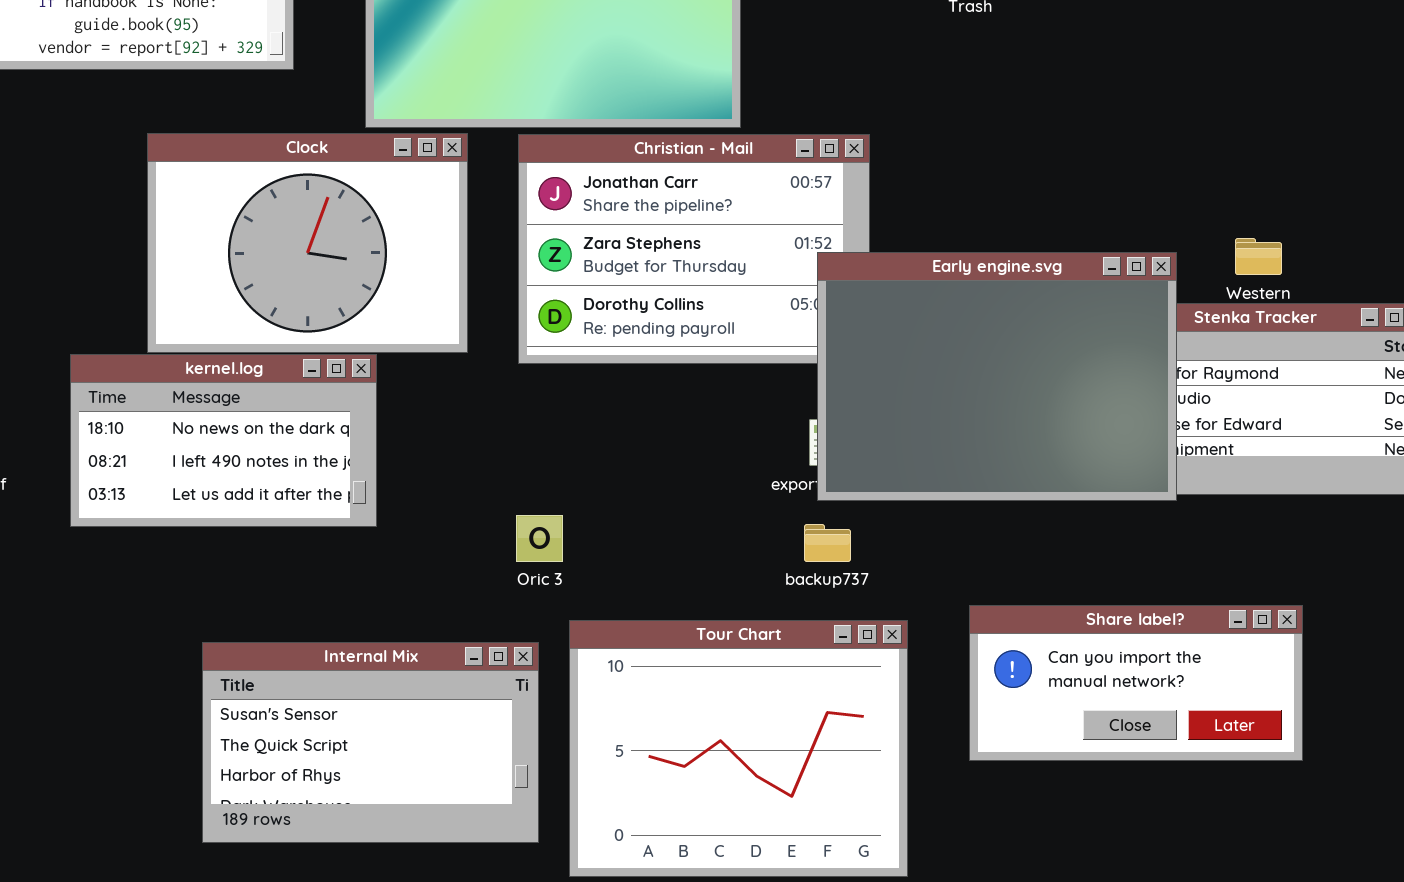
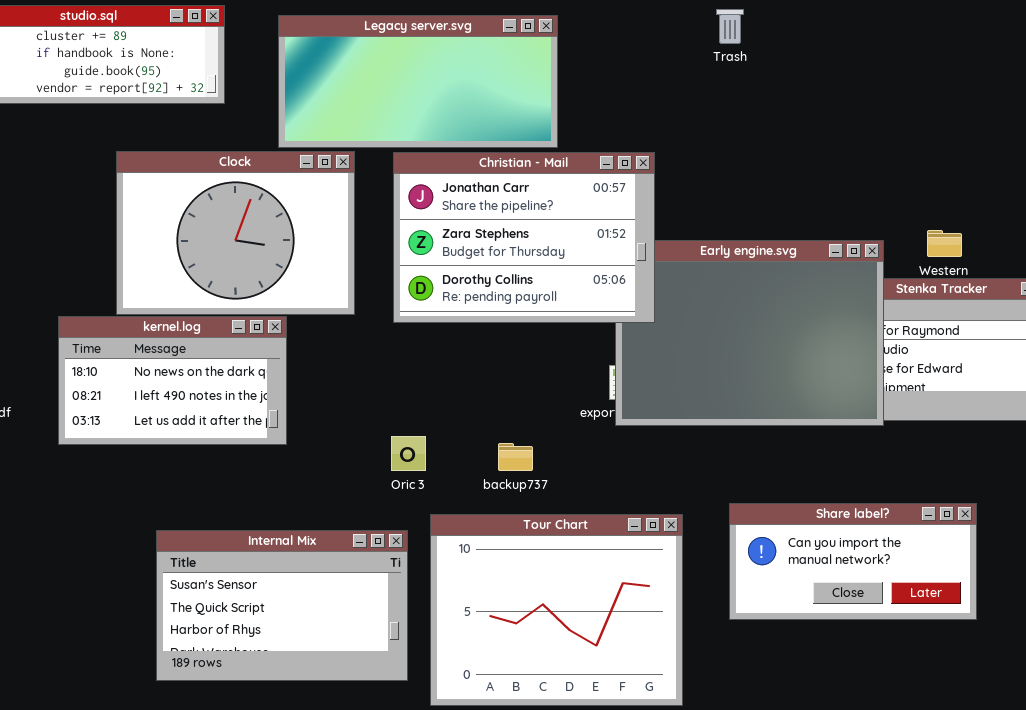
Christian - Mail: [518,134,870,364] -> [393,152,655,323], raised
backup737: [804,524,851,562] -> [498,443,533,471], moved

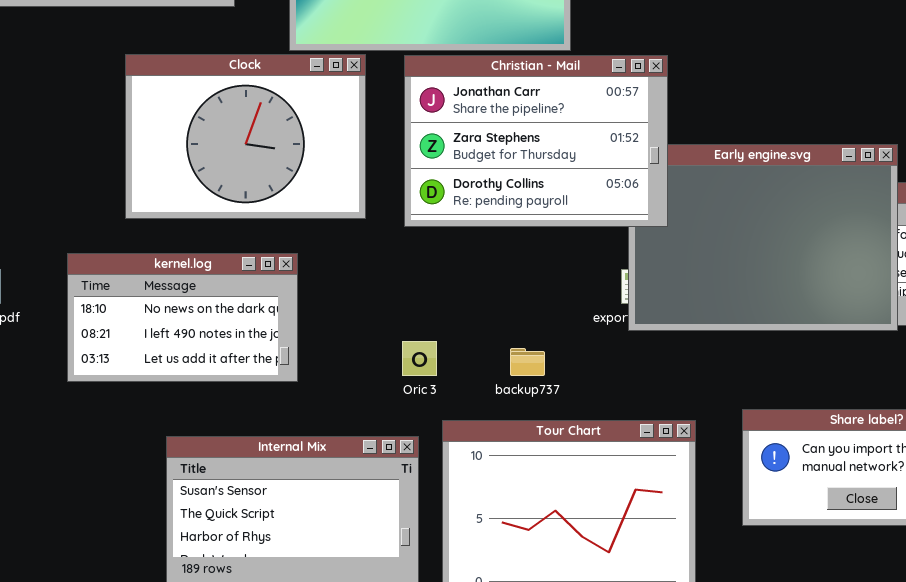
kernel.log: [58,316,287,445] -> [67,253,298,382], moved

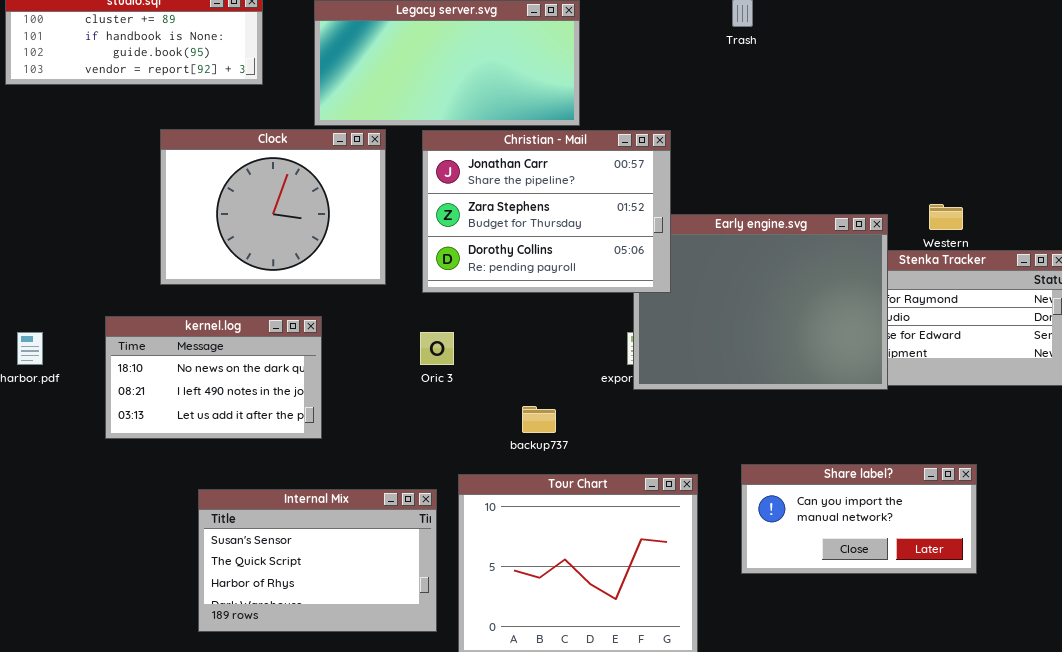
Oric 3: [402,341,437,376] -> [420,332,454,365], moved

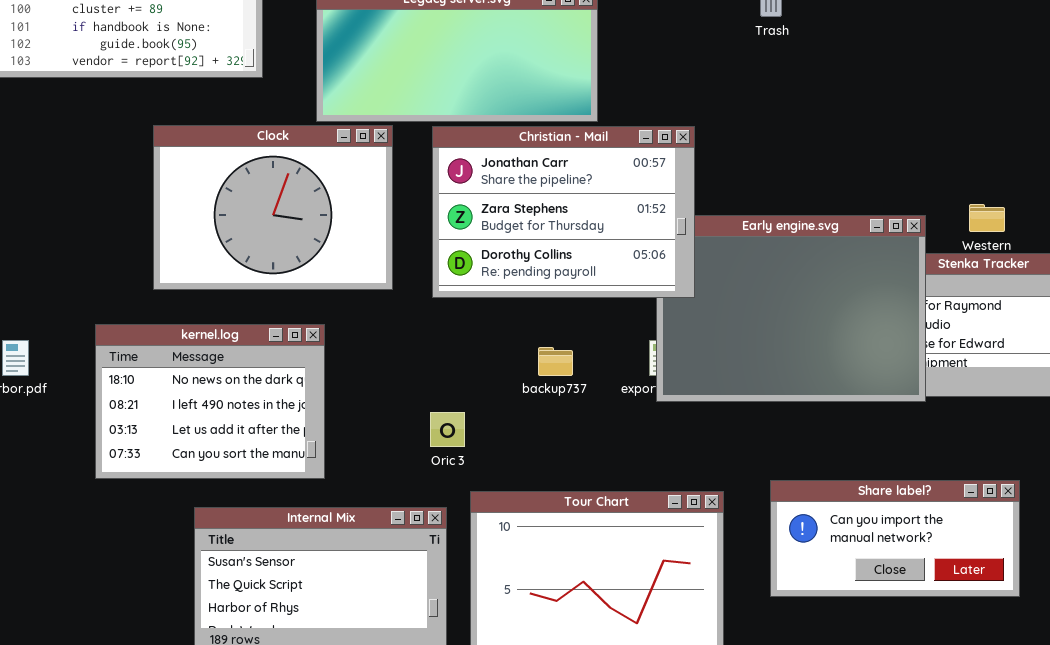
kernel.log: [105,316,322,439] -> [95,324,325,479], resized
Oric 3: [420,332,454,365] -> [430,412,465,447], moved
backup737: [522,406,556,433] -> [538,347,573,376], moved

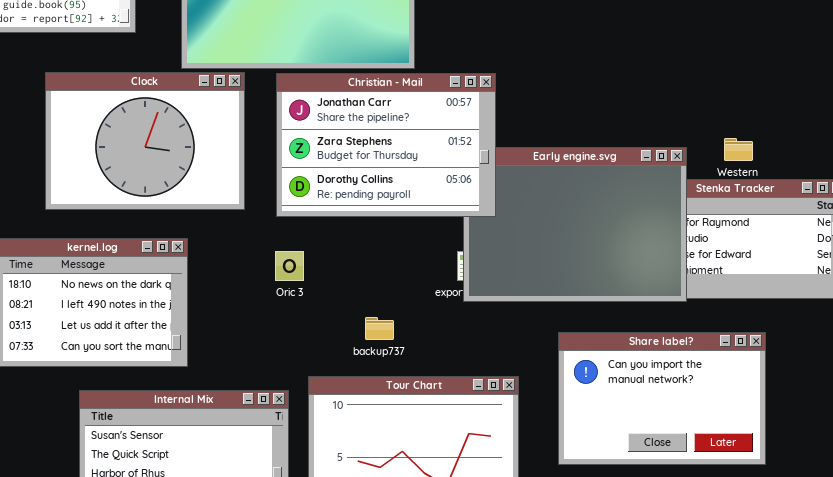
backup737: [538,347,573,376] -> [365,317,394,340], moved
Oric 3: [430,412,465,447] -> [275,251,304,281], moved
Share label?: [770,480,1020,597] -> [558,332,766,465], resized

